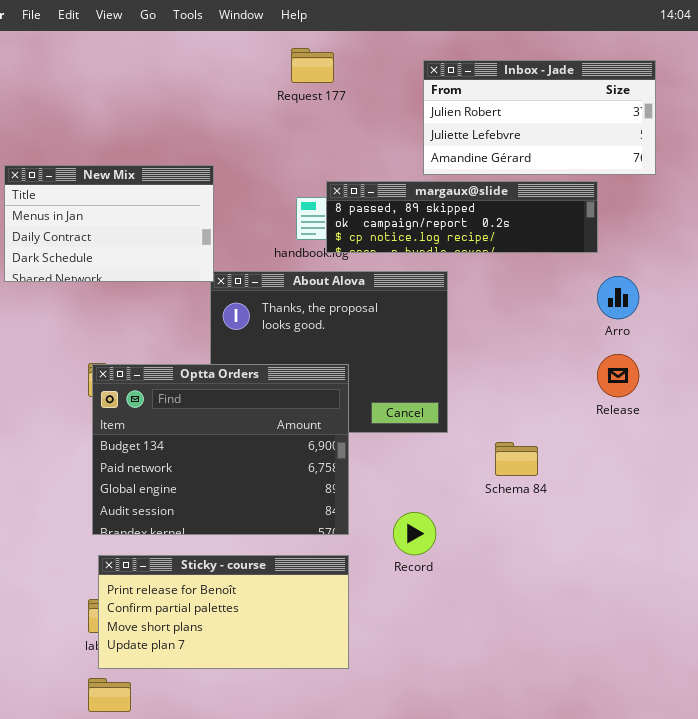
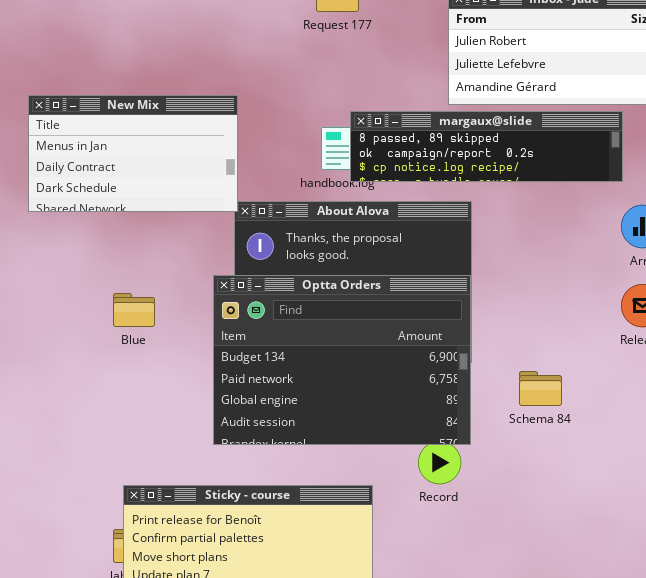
Optta Orders: [92,364,349,535] -> [213,275,471,445], moved

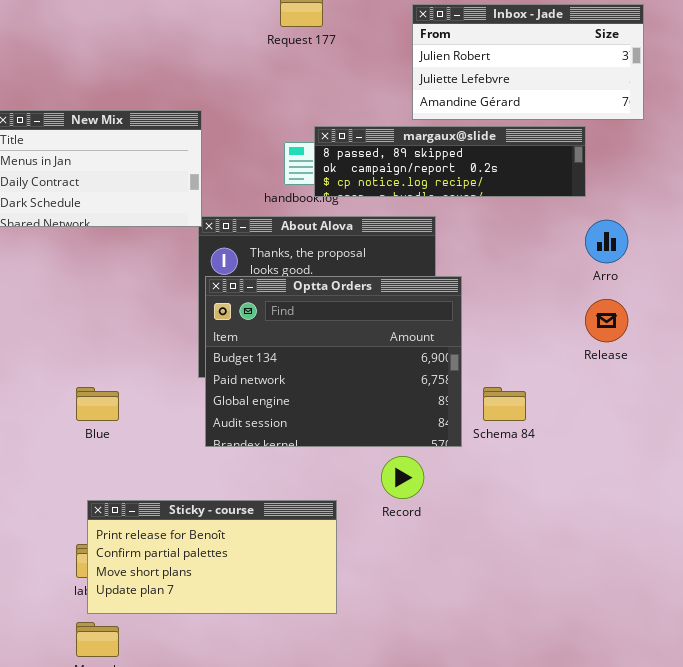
Optta Orders: [213,275,471,445] -> [205,276,462,447], moved
Blue: [113,293,155,327] -> [76,387,119,421], moved

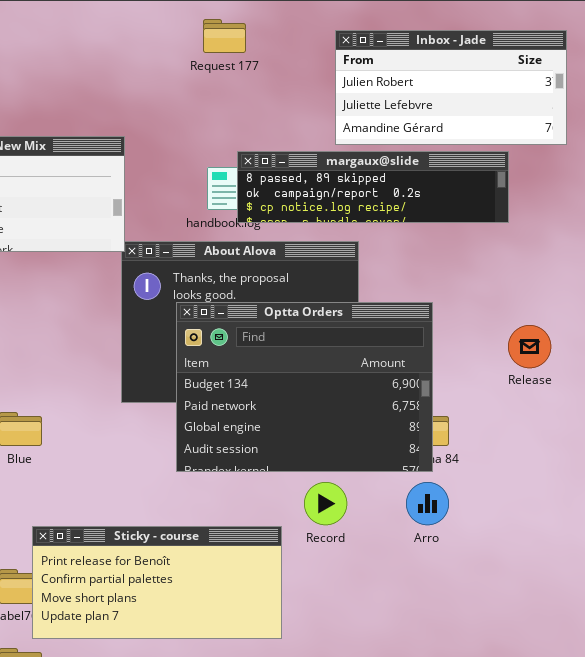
Arro: [585,220,628,263] -> [406,482,449,525], moved
Optta Orders: [205,276,462,447] -> [176,302,433,472], moved
Sticky - course: [87,500,337,614] -> [32,526,282,639], moved

